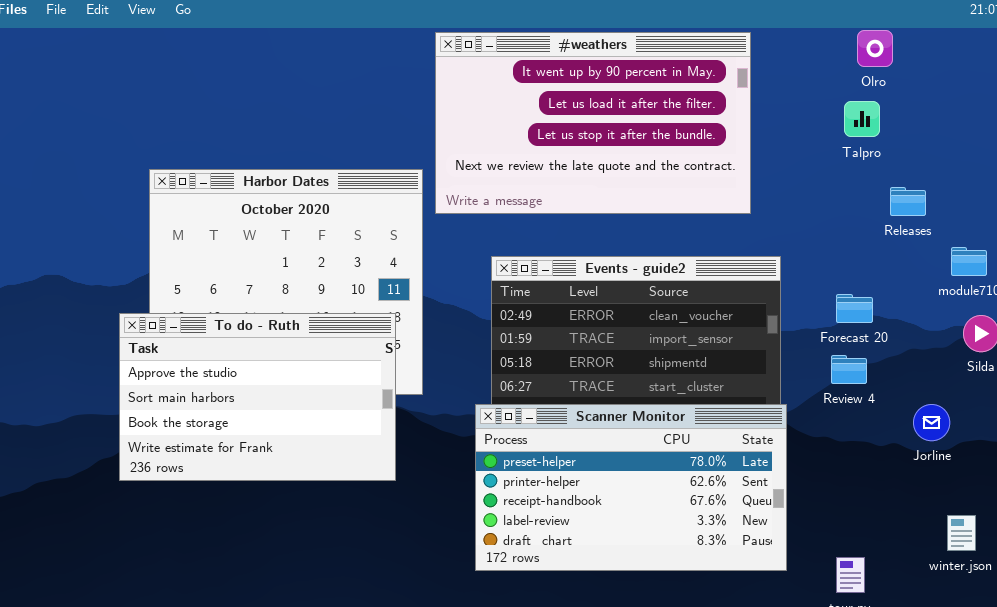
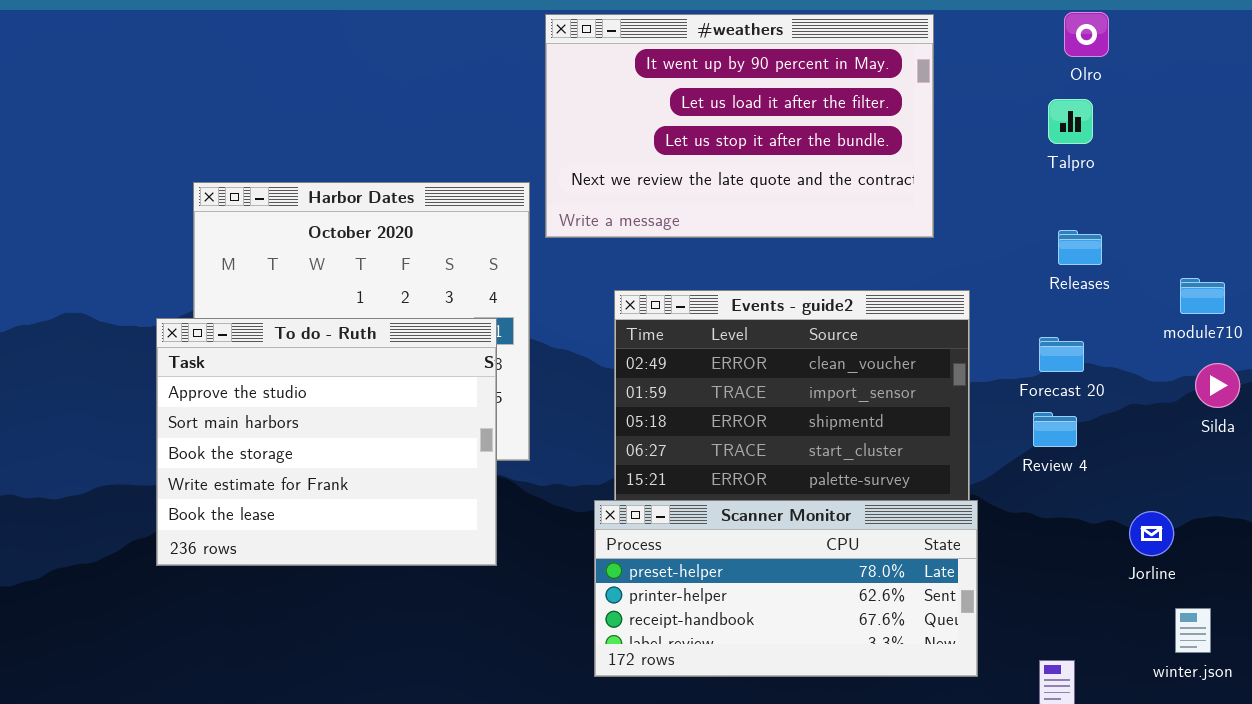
Releases: [890,187,926,216] -> [1058,230,1102,265], moved
To do - Ruth: [119,313,396,481] -> [156,318,497,566], resized
Scanner Monitor: [475,404,787,571] -> [594,500,978,677], resized
Jorline: [913,404,950,441] -> [1129,511,1174,556], moved

